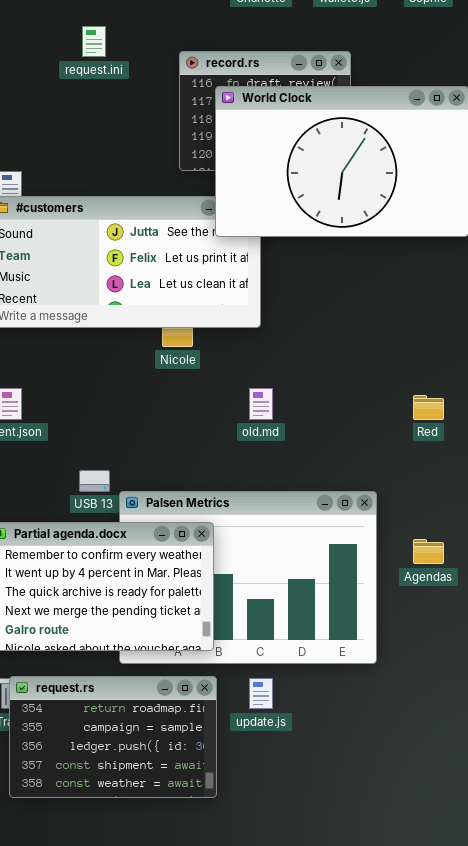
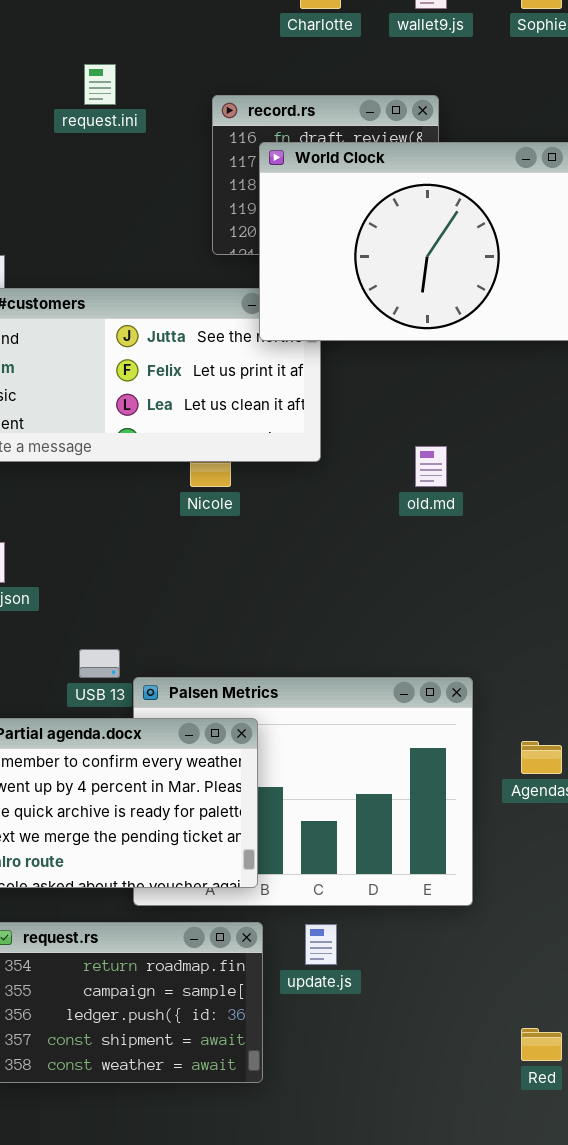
old.md: [249,388,273,420] -> [415,446,447,487], moved
Red: [413,395,444,420] -> [521,1028,562,1061], moved

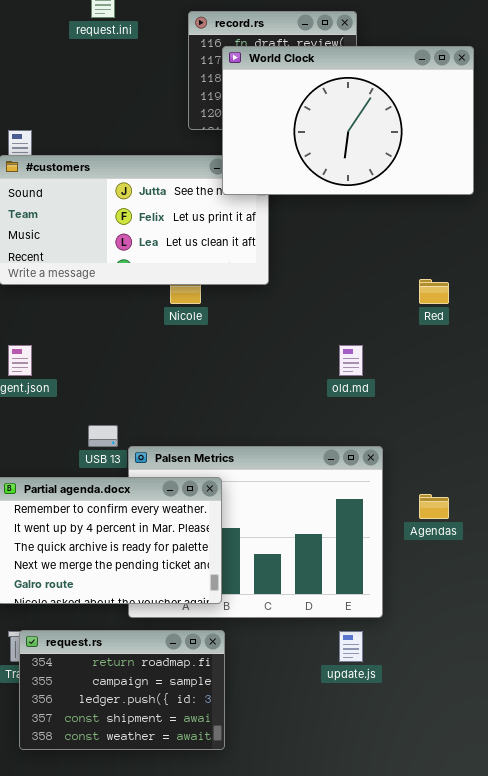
old.md: [415,446,447,487] -> [339,345,363,376], moved
update.js: [305,924,337,965] -> [339,631,363,662], moved
Red: [521,1028,562,1061] -> [419,279,449,304], moved

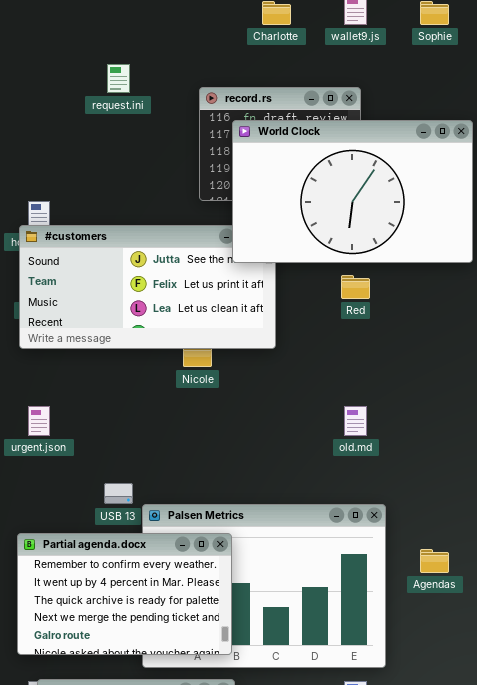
Red: [419,279,449,304] -> [341,275,370,299], moved

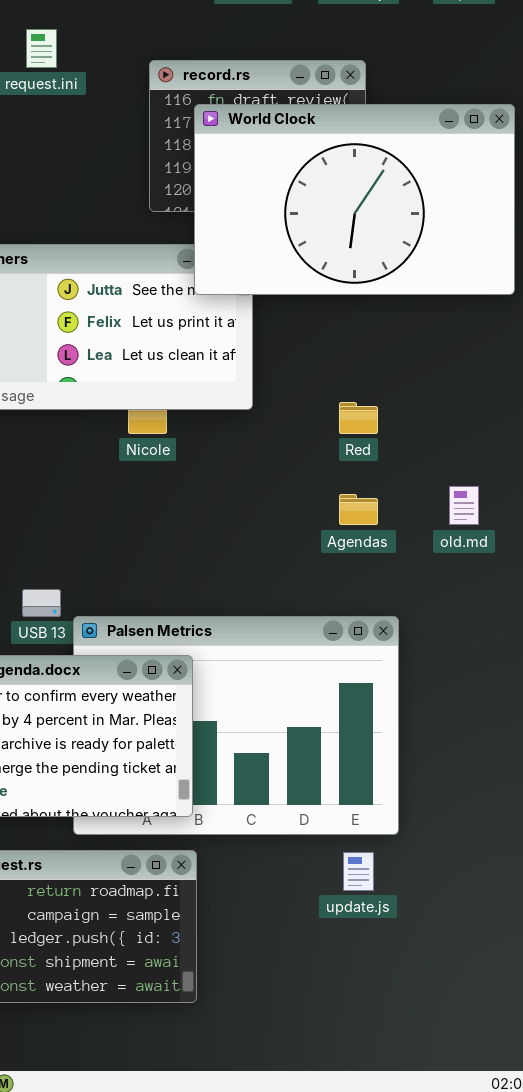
Red: [341,275,370,299] -> [339,402,378,434], moved
old.md: [344,406,367,436] -> [449,486,479,525], moved
Agendas: [420,549,449,573] -> [339,494,378,525], moved

